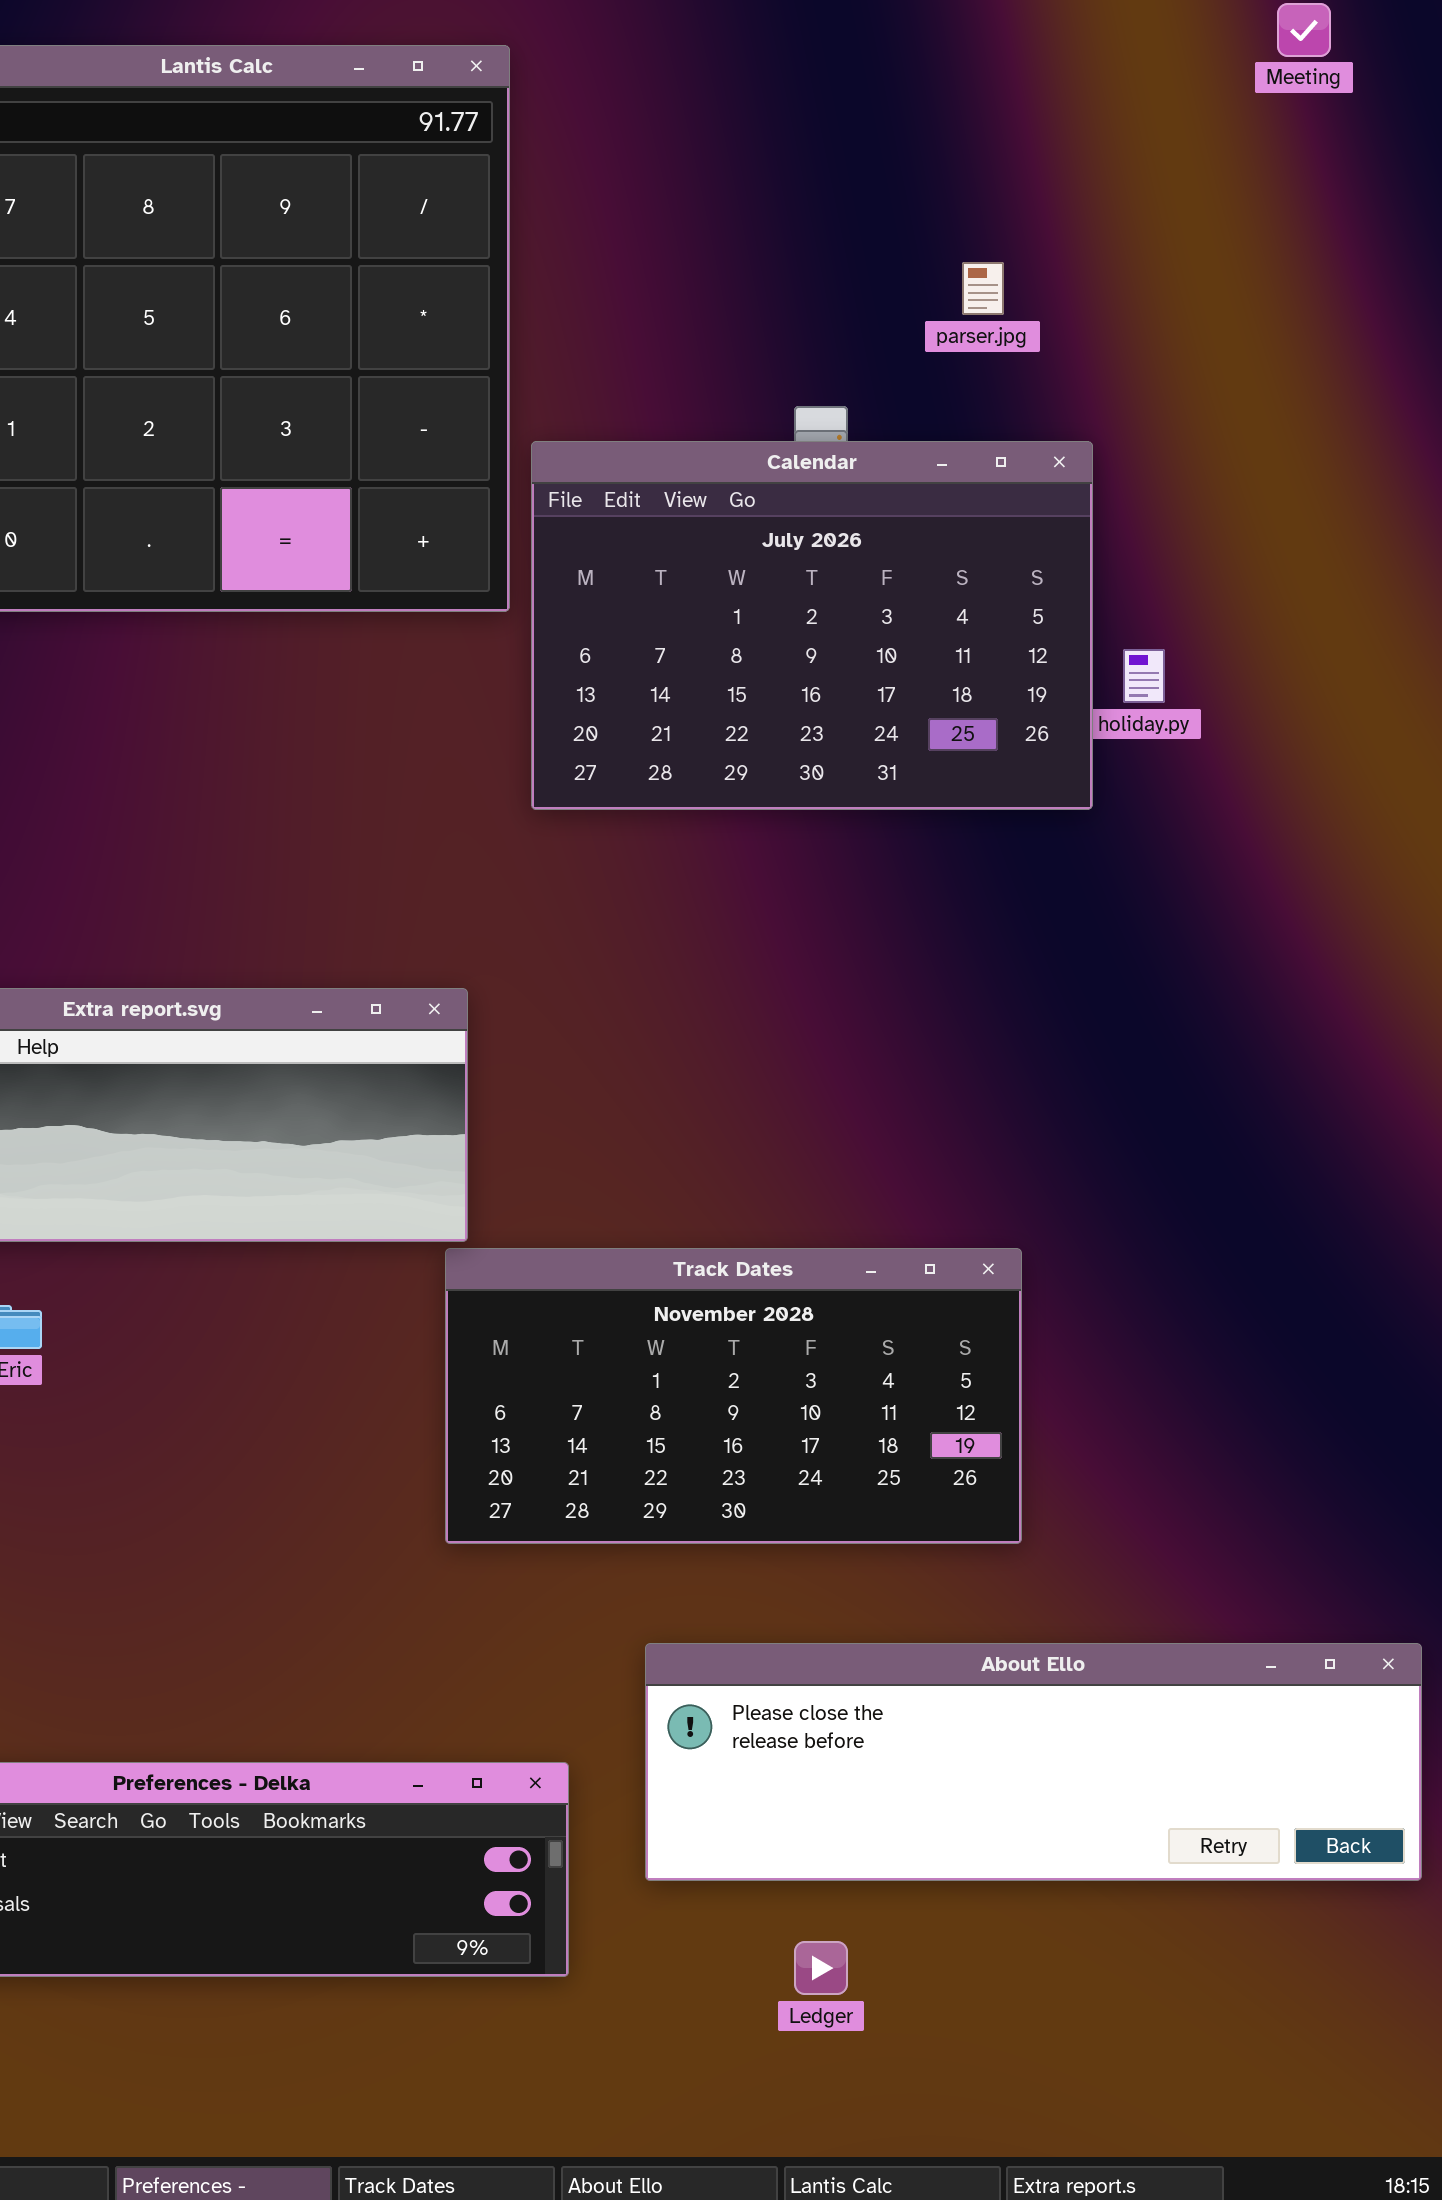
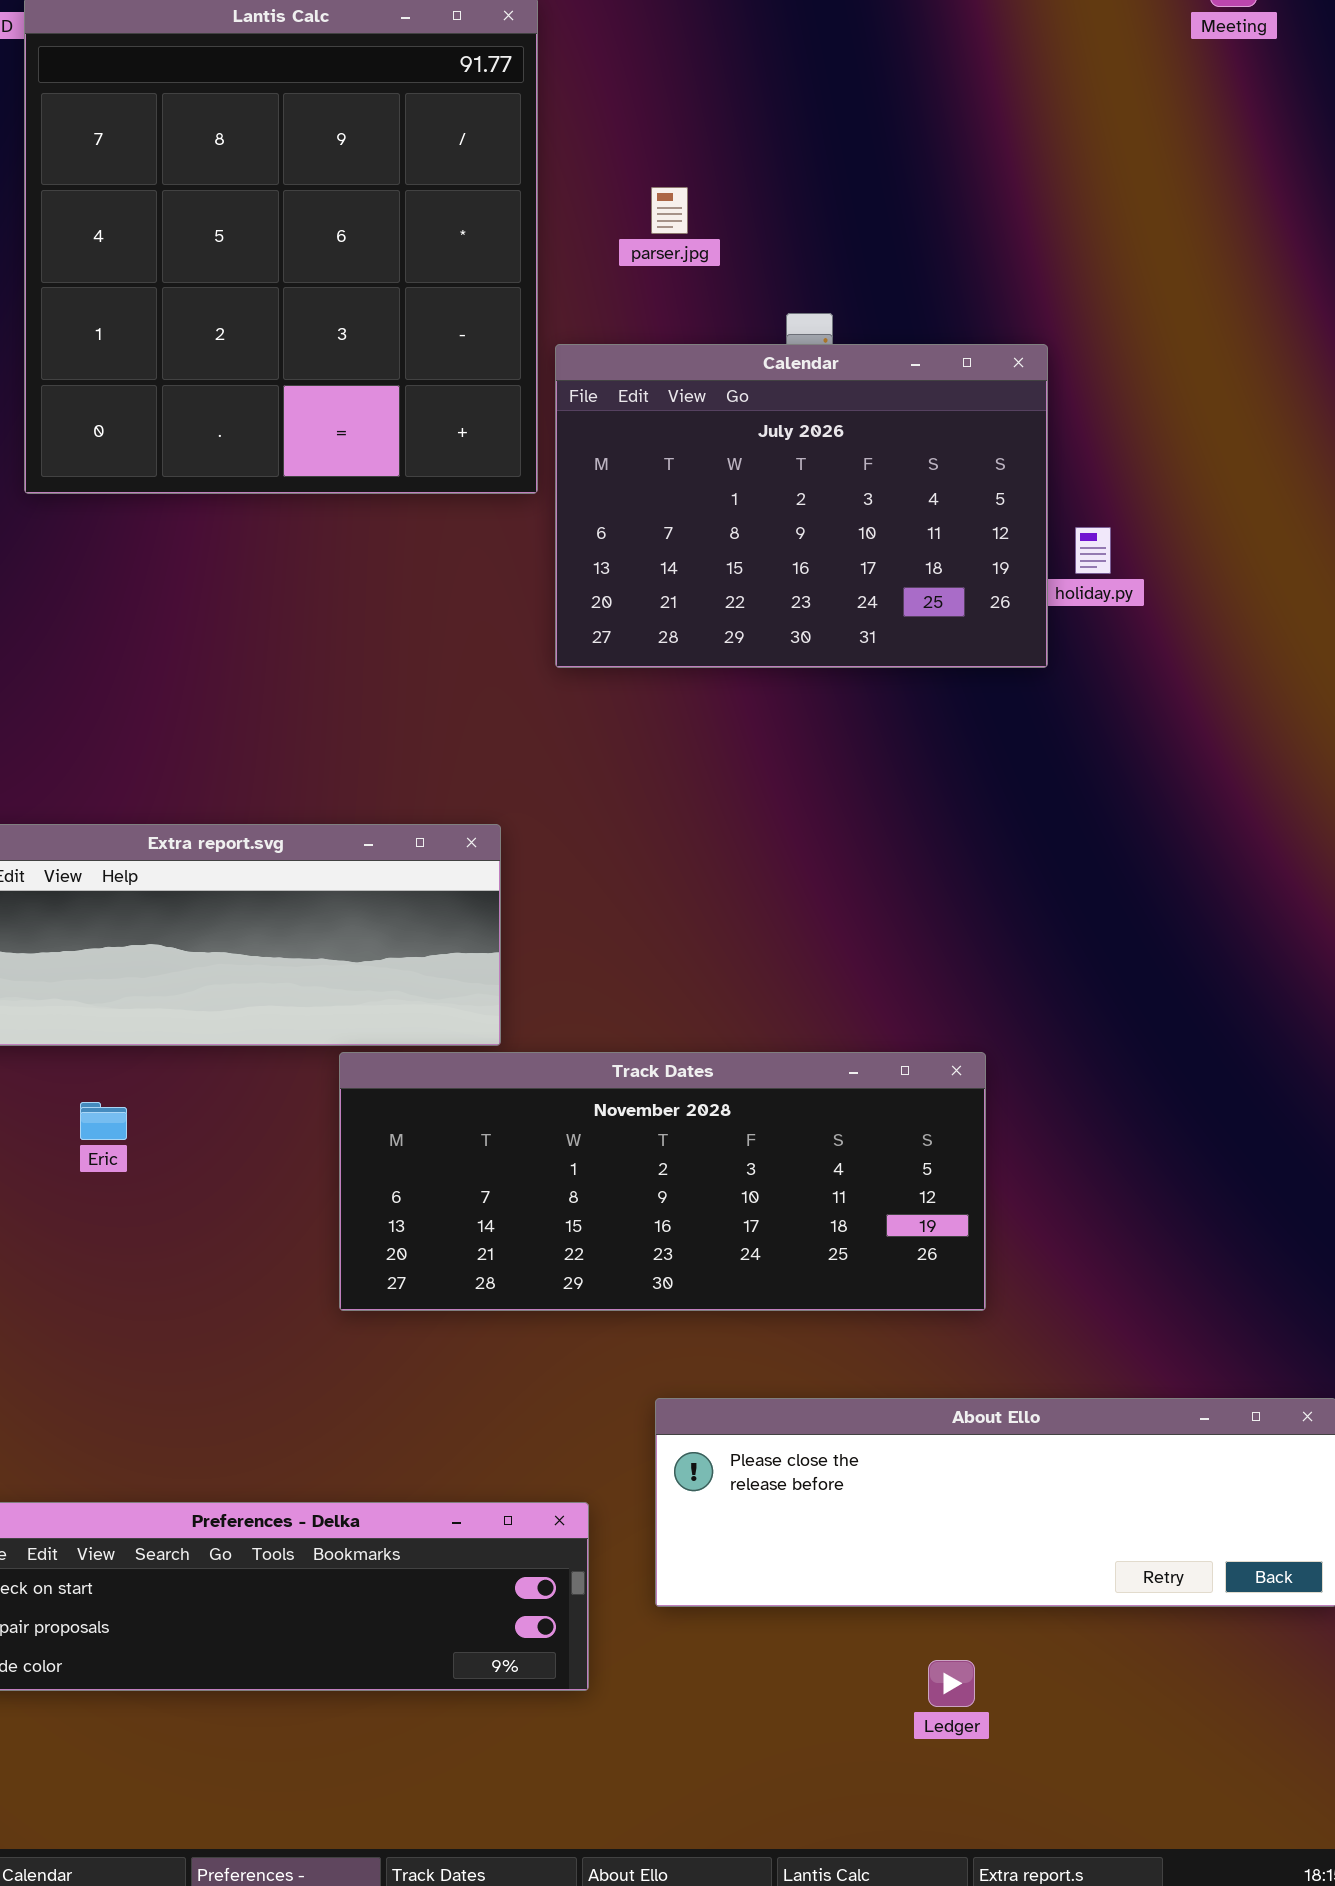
parser.jpg: [962,262,1004,315] -> [651,187,688,234], moved
Track Dates: [445,1248,1022,1544] -> [339,1052,986,1311], resized
Ledger: [794,1941,848,1995] -> [928,1660,975,1707], moved

